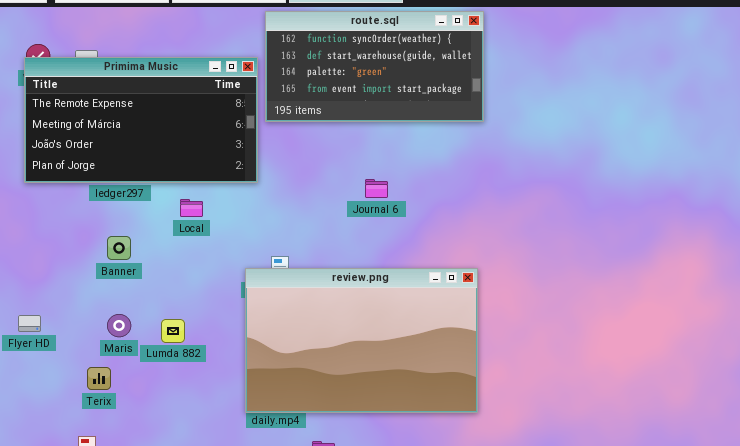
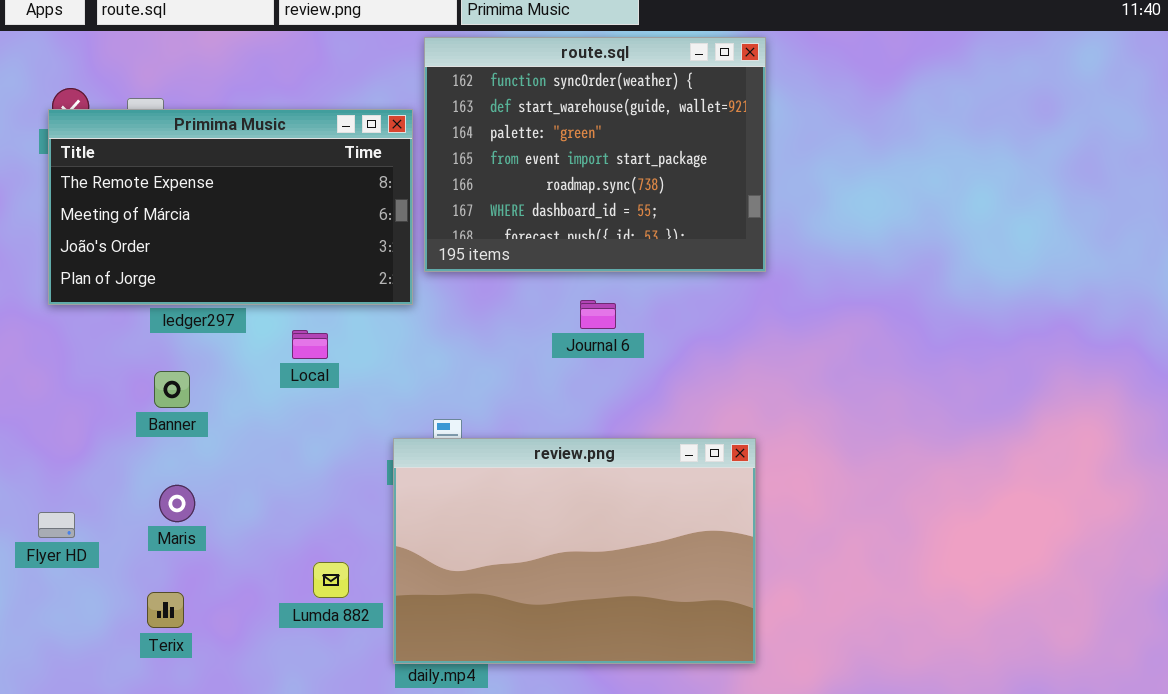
route.sql: [265,11,484,122] -> [424,37,766,272], resized
Banner: [107,236,131,260] -> [154,371,190,408], moved
Maris: [107,314,131,337] -> [159,485,195,522], moved
Lumda 882: [161,319,185,343] -> [313,562,349,598], moved

